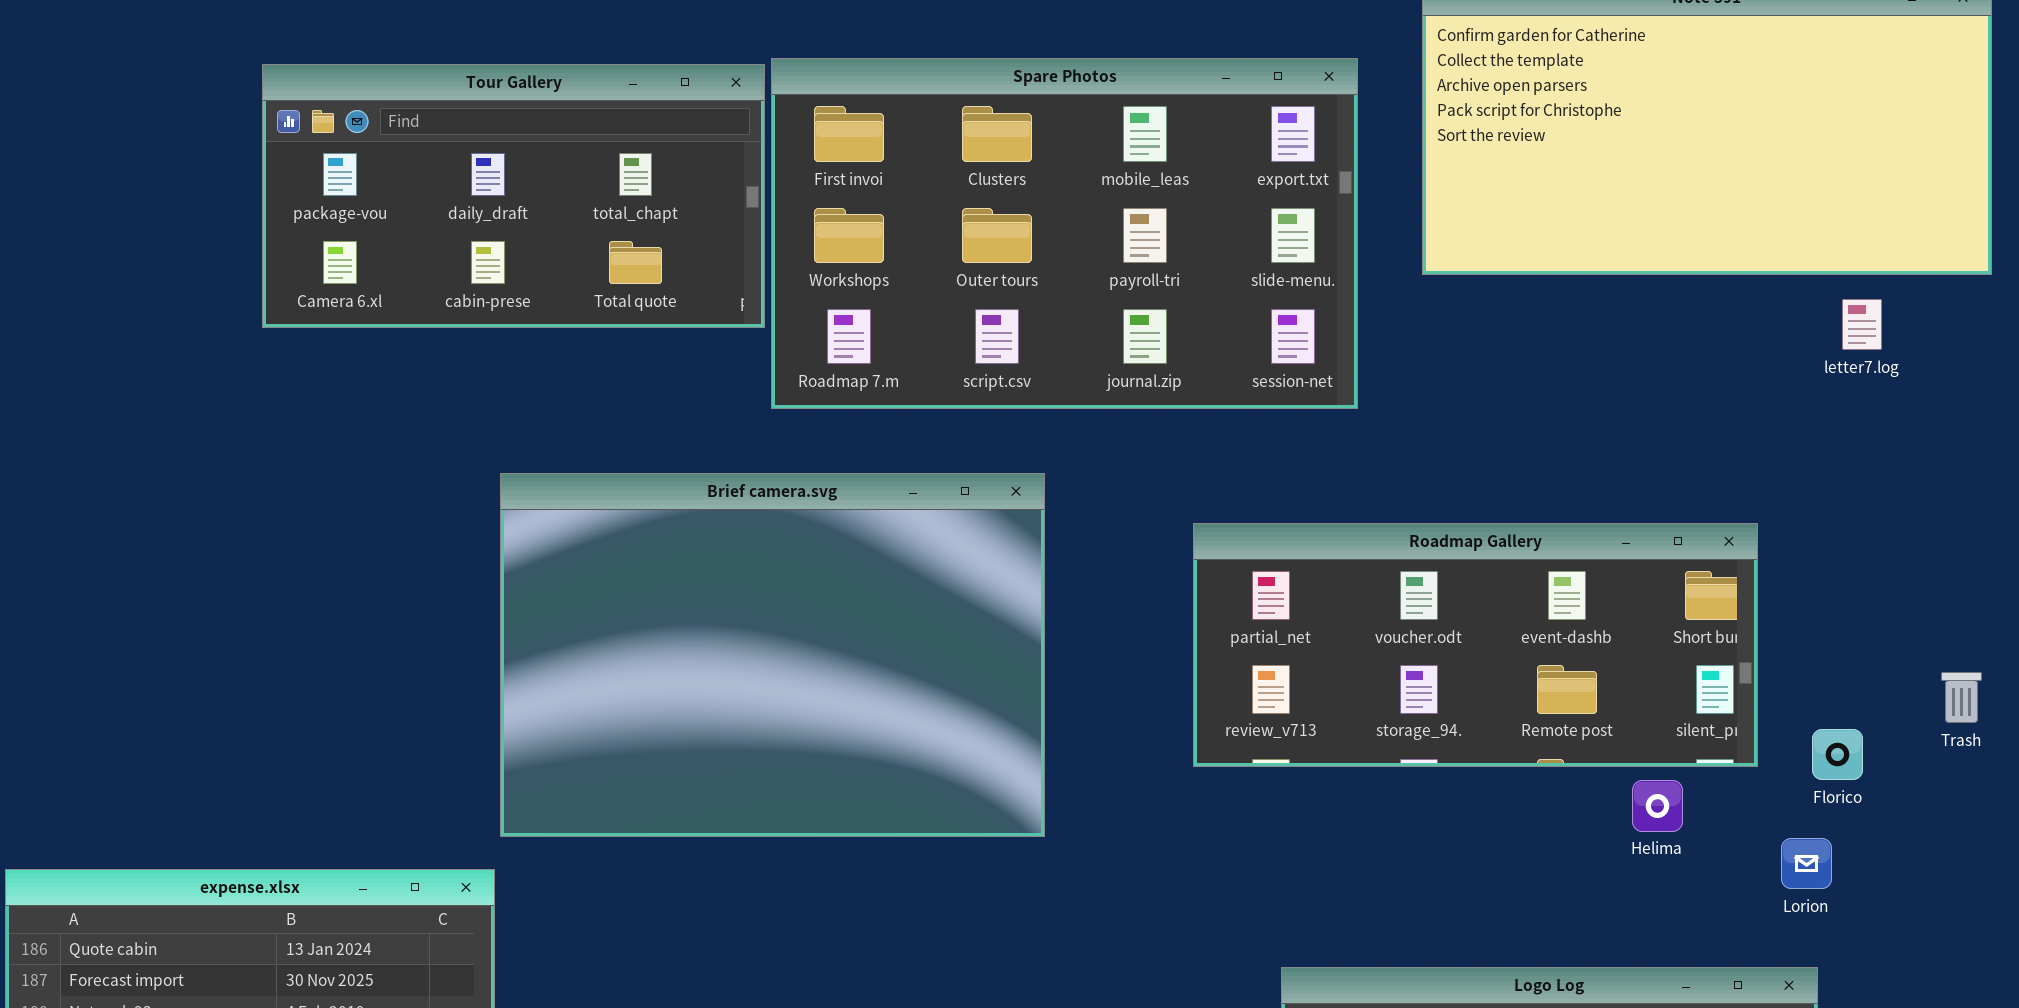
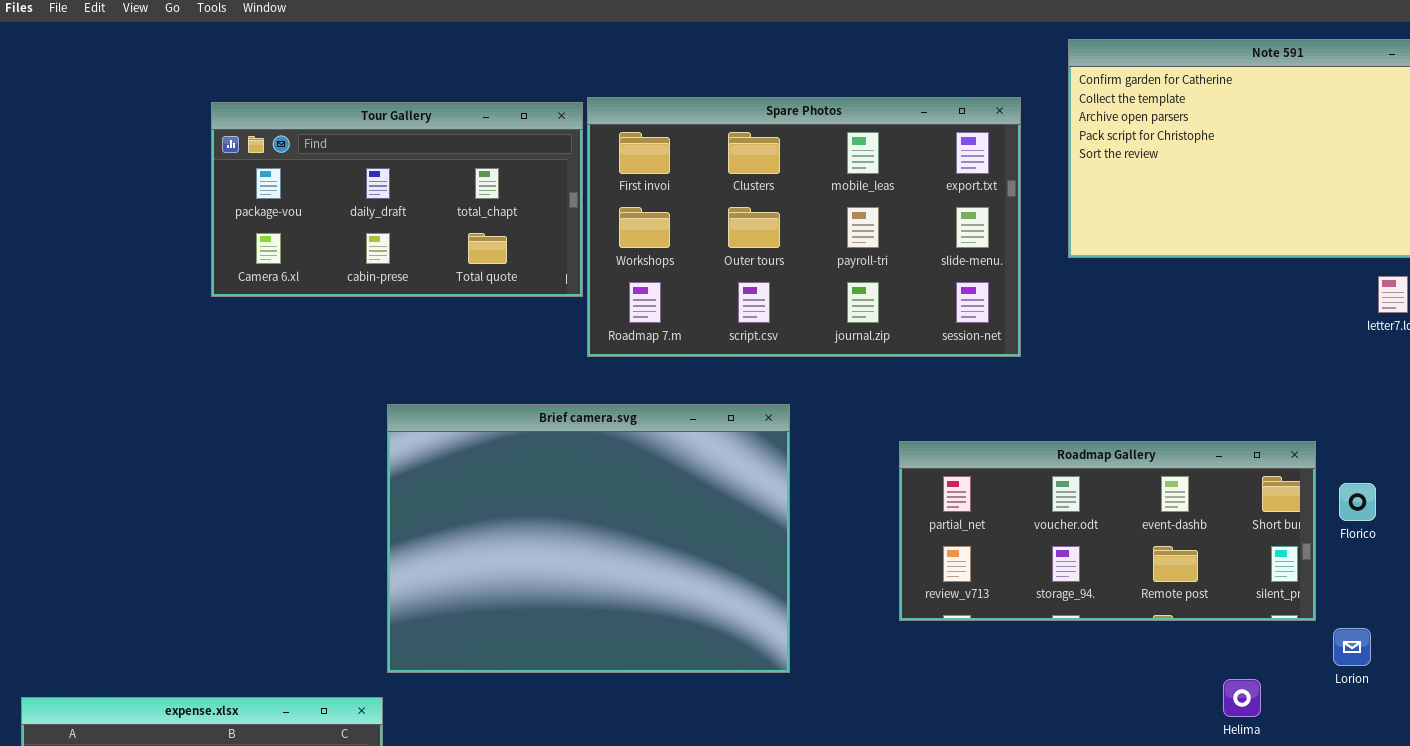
Florico: [1812,729,1863,780] -> [1339,483,1376,521], moved
Helima: [1632,780,1683,832] -> [1223,679,1261,717], moved
Lorion: [1781,838,1832,889] -> [1333,628,1371,666], moved

